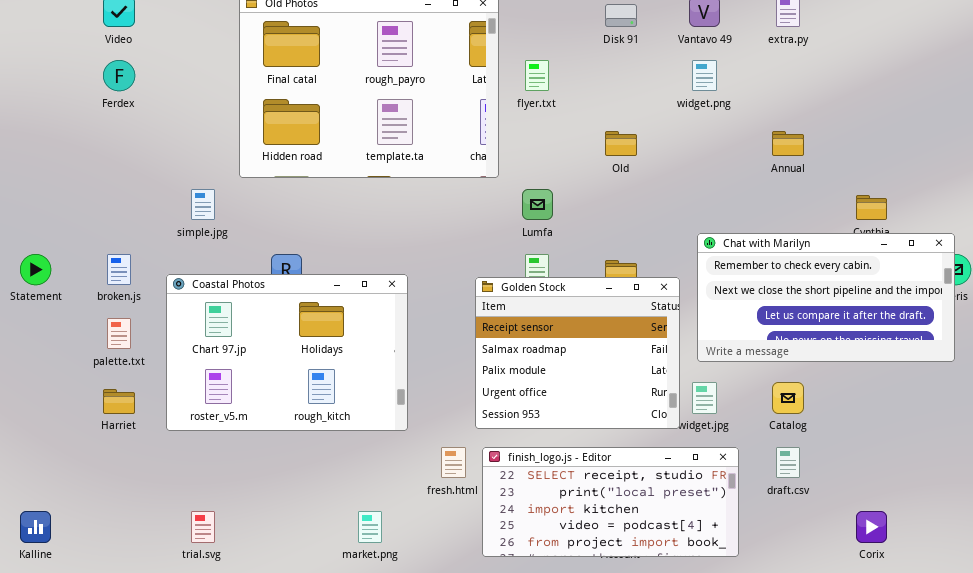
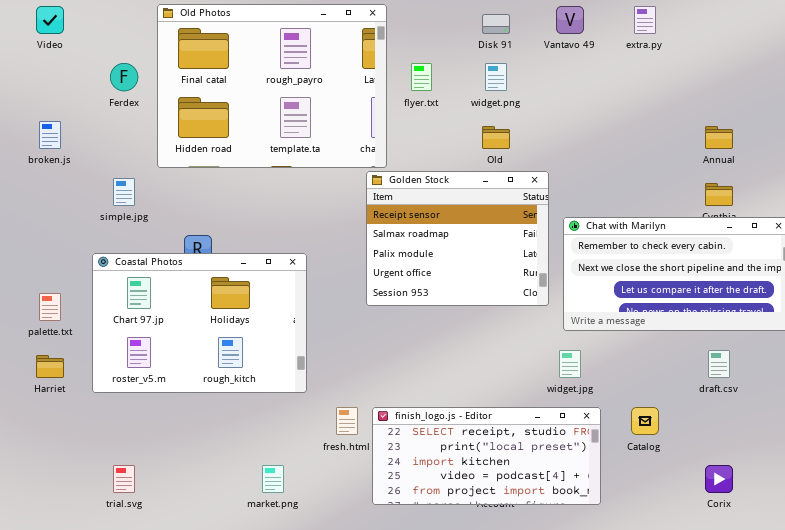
Ferdex: [103,60,135,91] -> [110,63,138,91], moved
widget.png: [692,60,717,91] -> [485,63,507,91], moved
Annual: [772,131,804,156] -> [705,126,733,149], moved
broken.js: [107,254,131,285] -> [39,121,61,149], moved
Golden Stock: [475,277,680,429] -> [366,171,549,306], moved
Catalog: [772,382,804,414] -> [631,407,659,435], moved
draft.csv: [776,447,800,478] -> [708,350,730,378], moved

